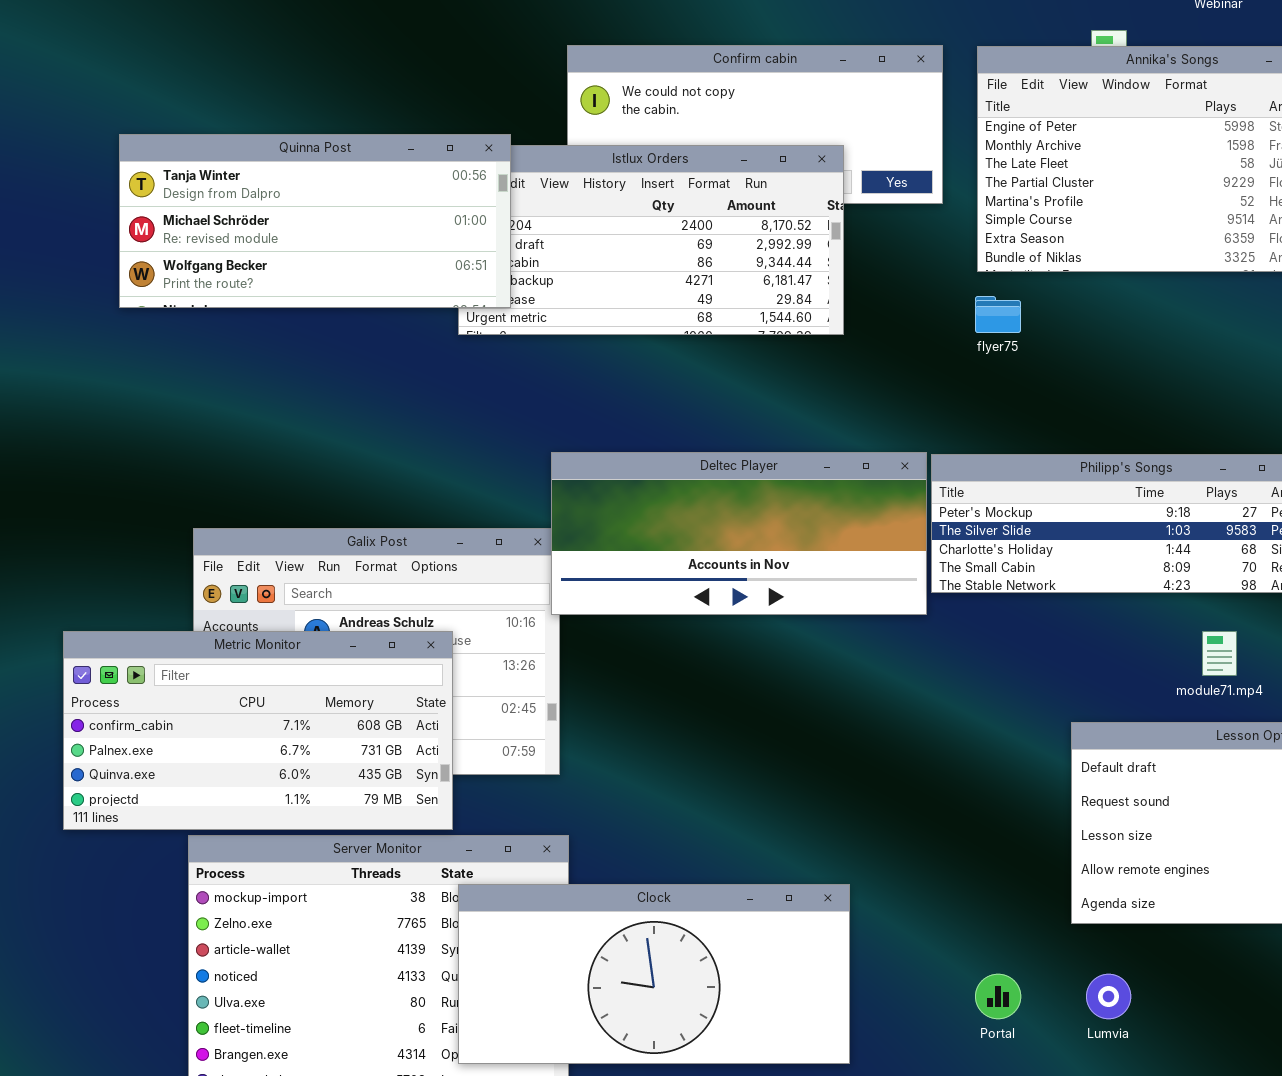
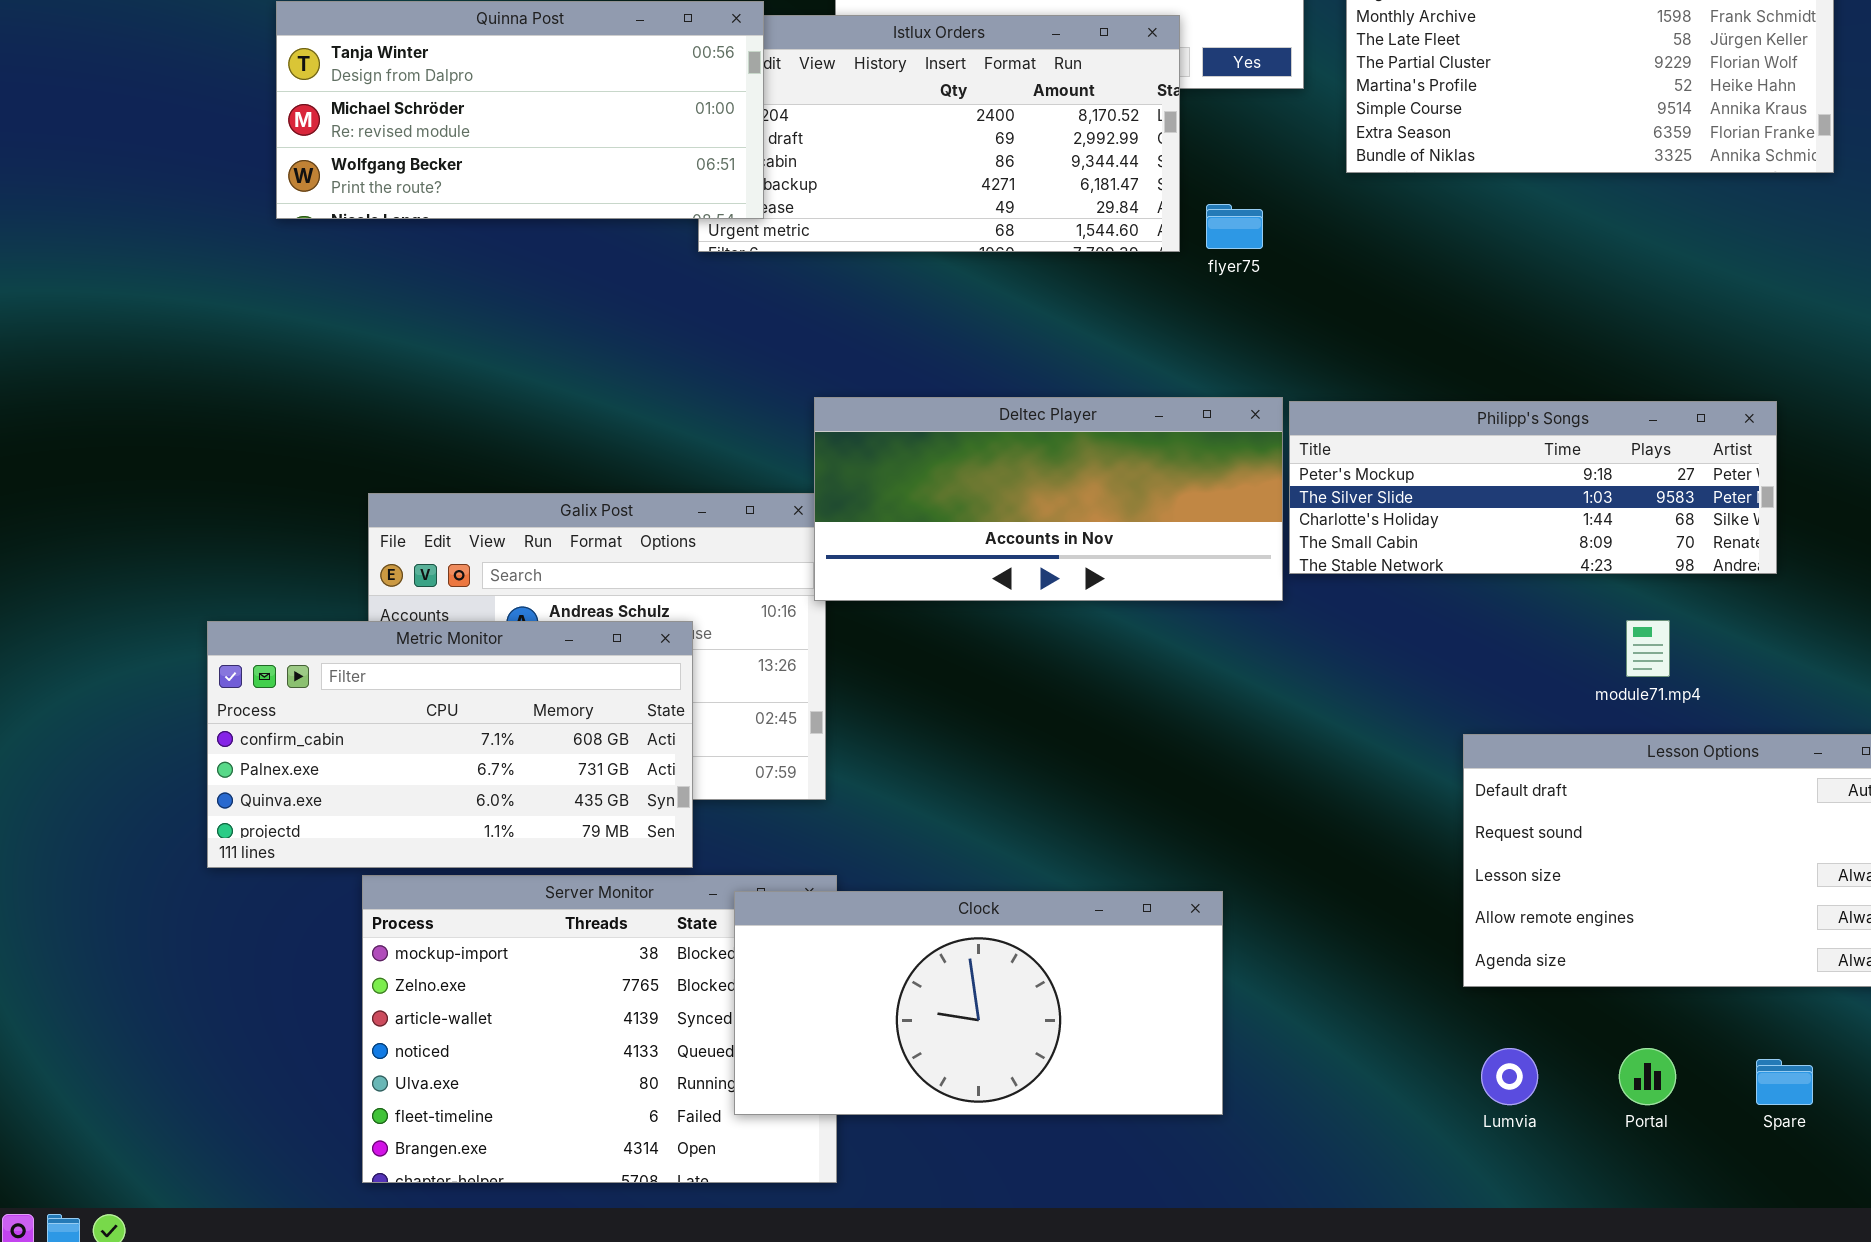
flyer75: [975,296,1021,333] -> [1206,204,1263,249], moved
Clock: [458,884,850,1064] -> [734,891,1223,1115], moved
Portal: [975,974,1021,1019] -> [1619,1048,1676,1105], moved

